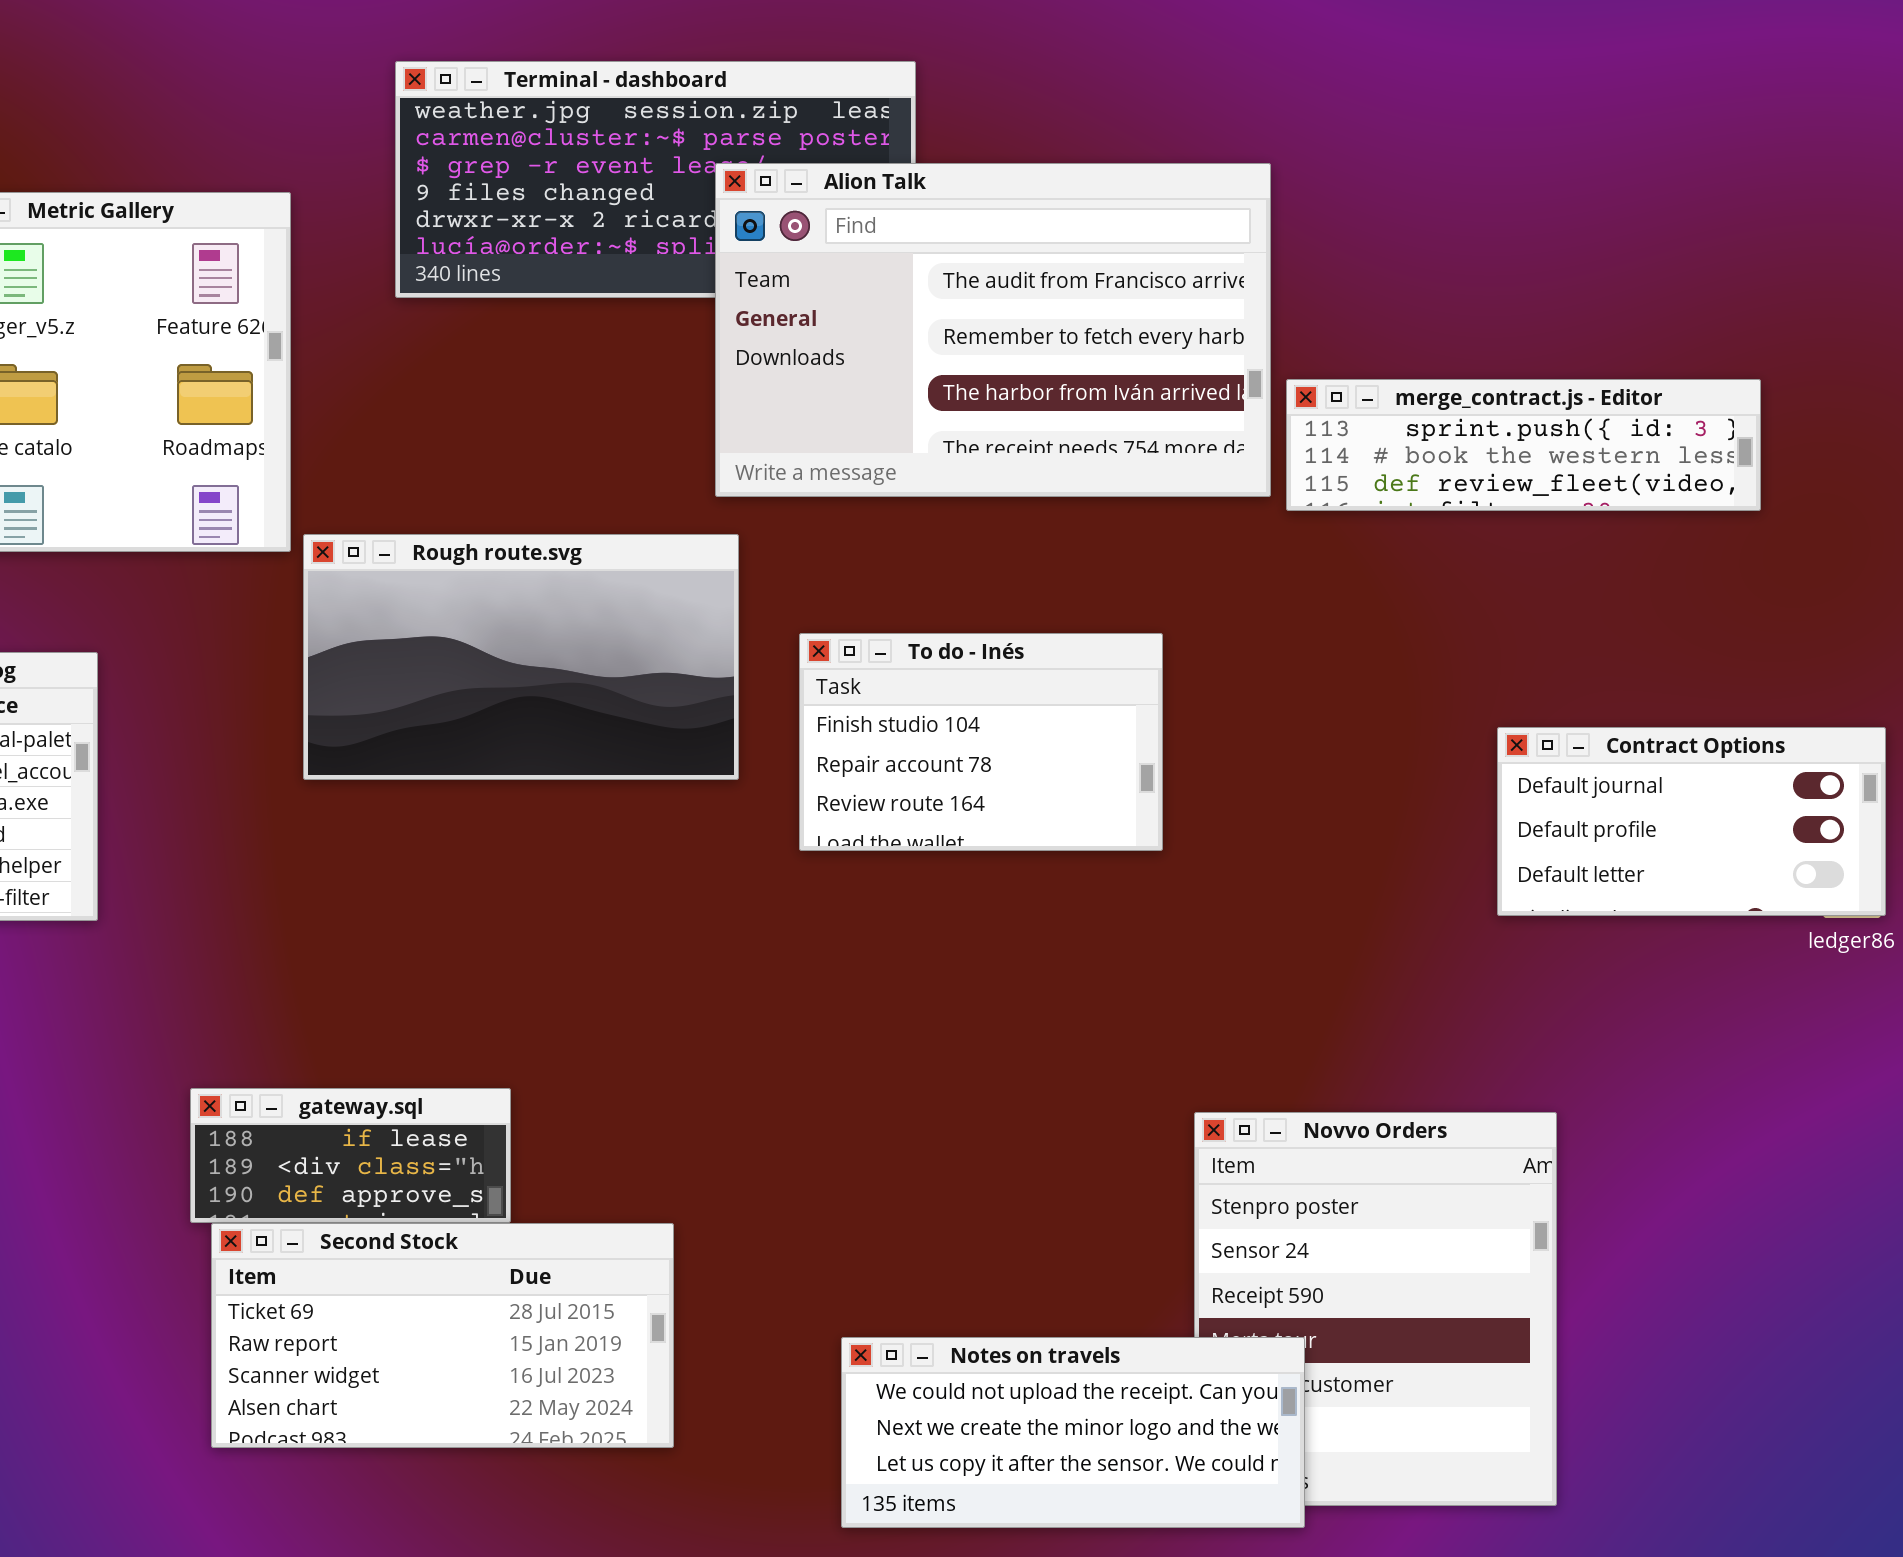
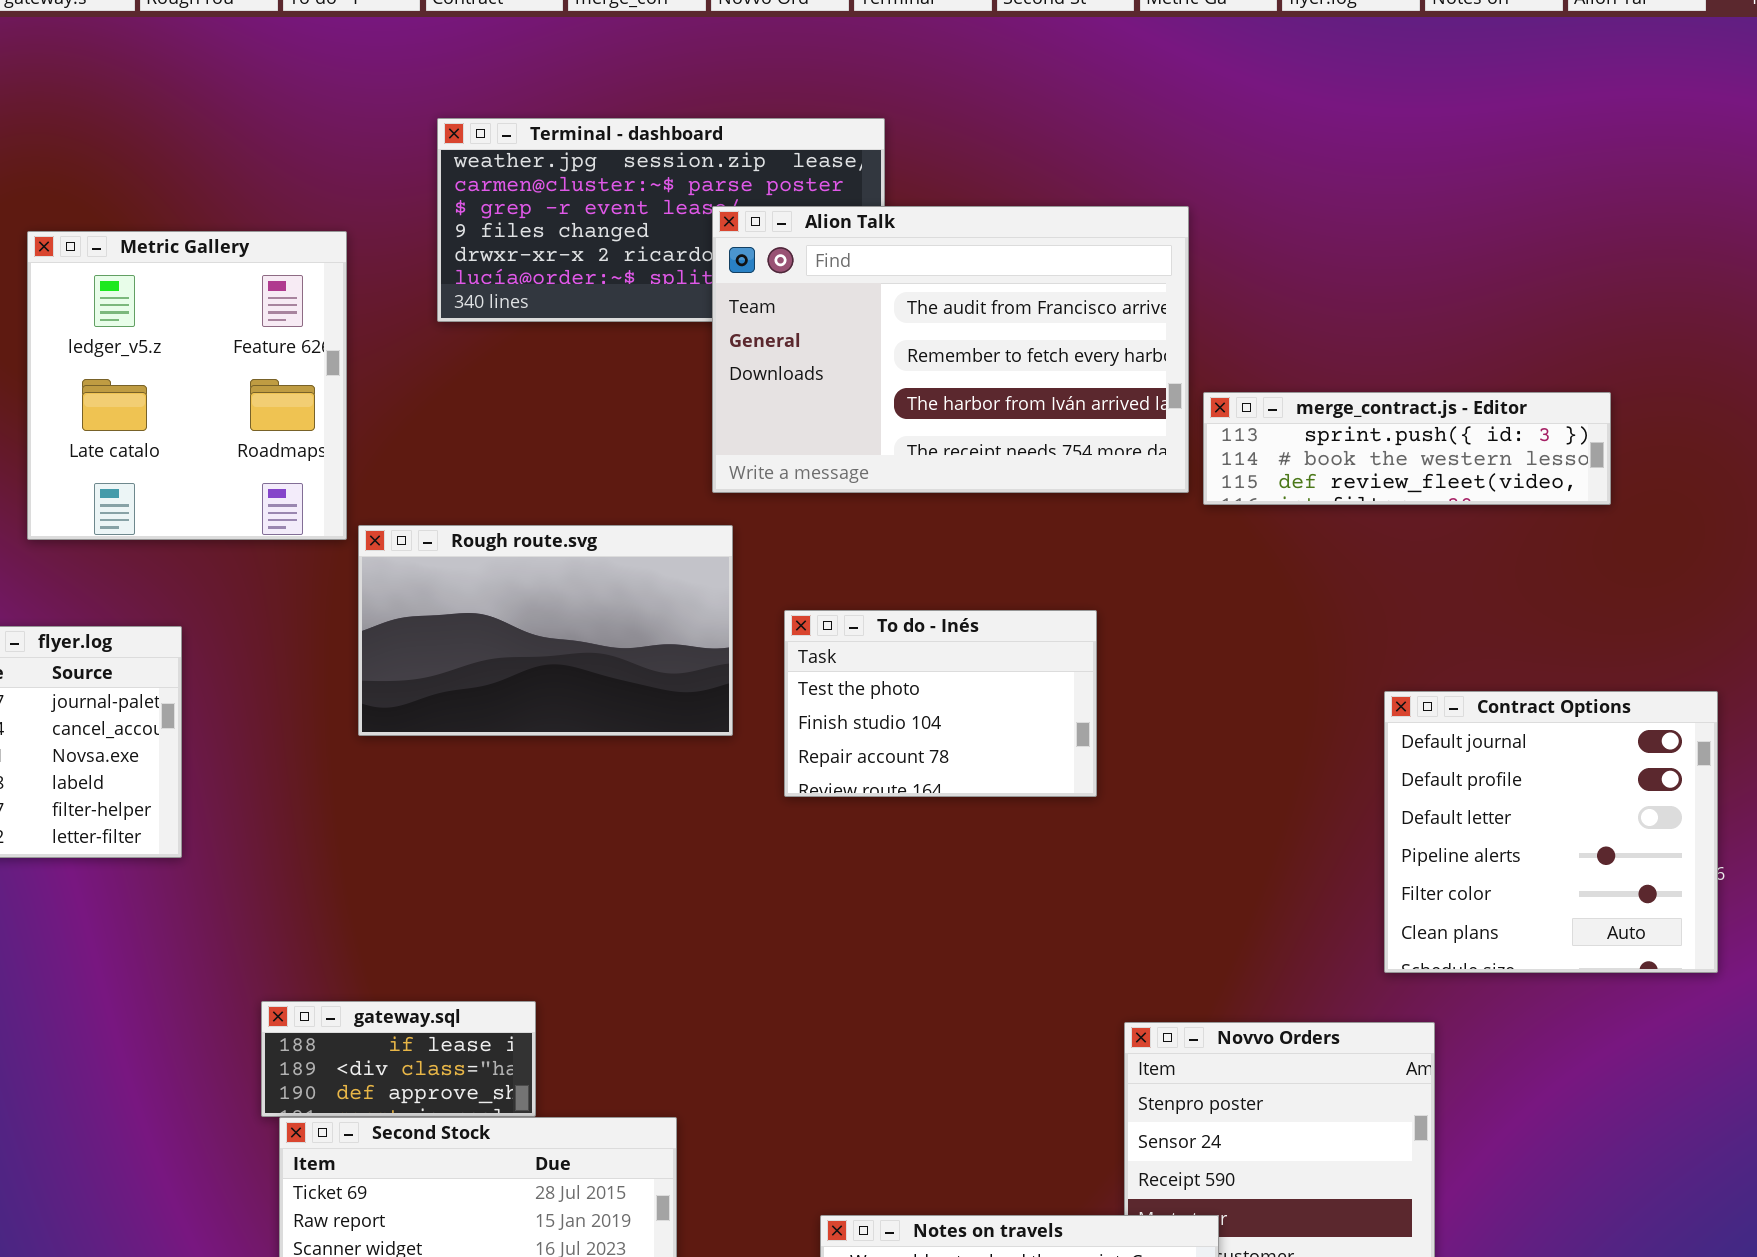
To do - Inés: [799,633,1163,851] -> [784,610,1097,797], scrolled up 1 row
Contract Options: [1497,727,1886,916] -> [1384,691,1718,973], resized

